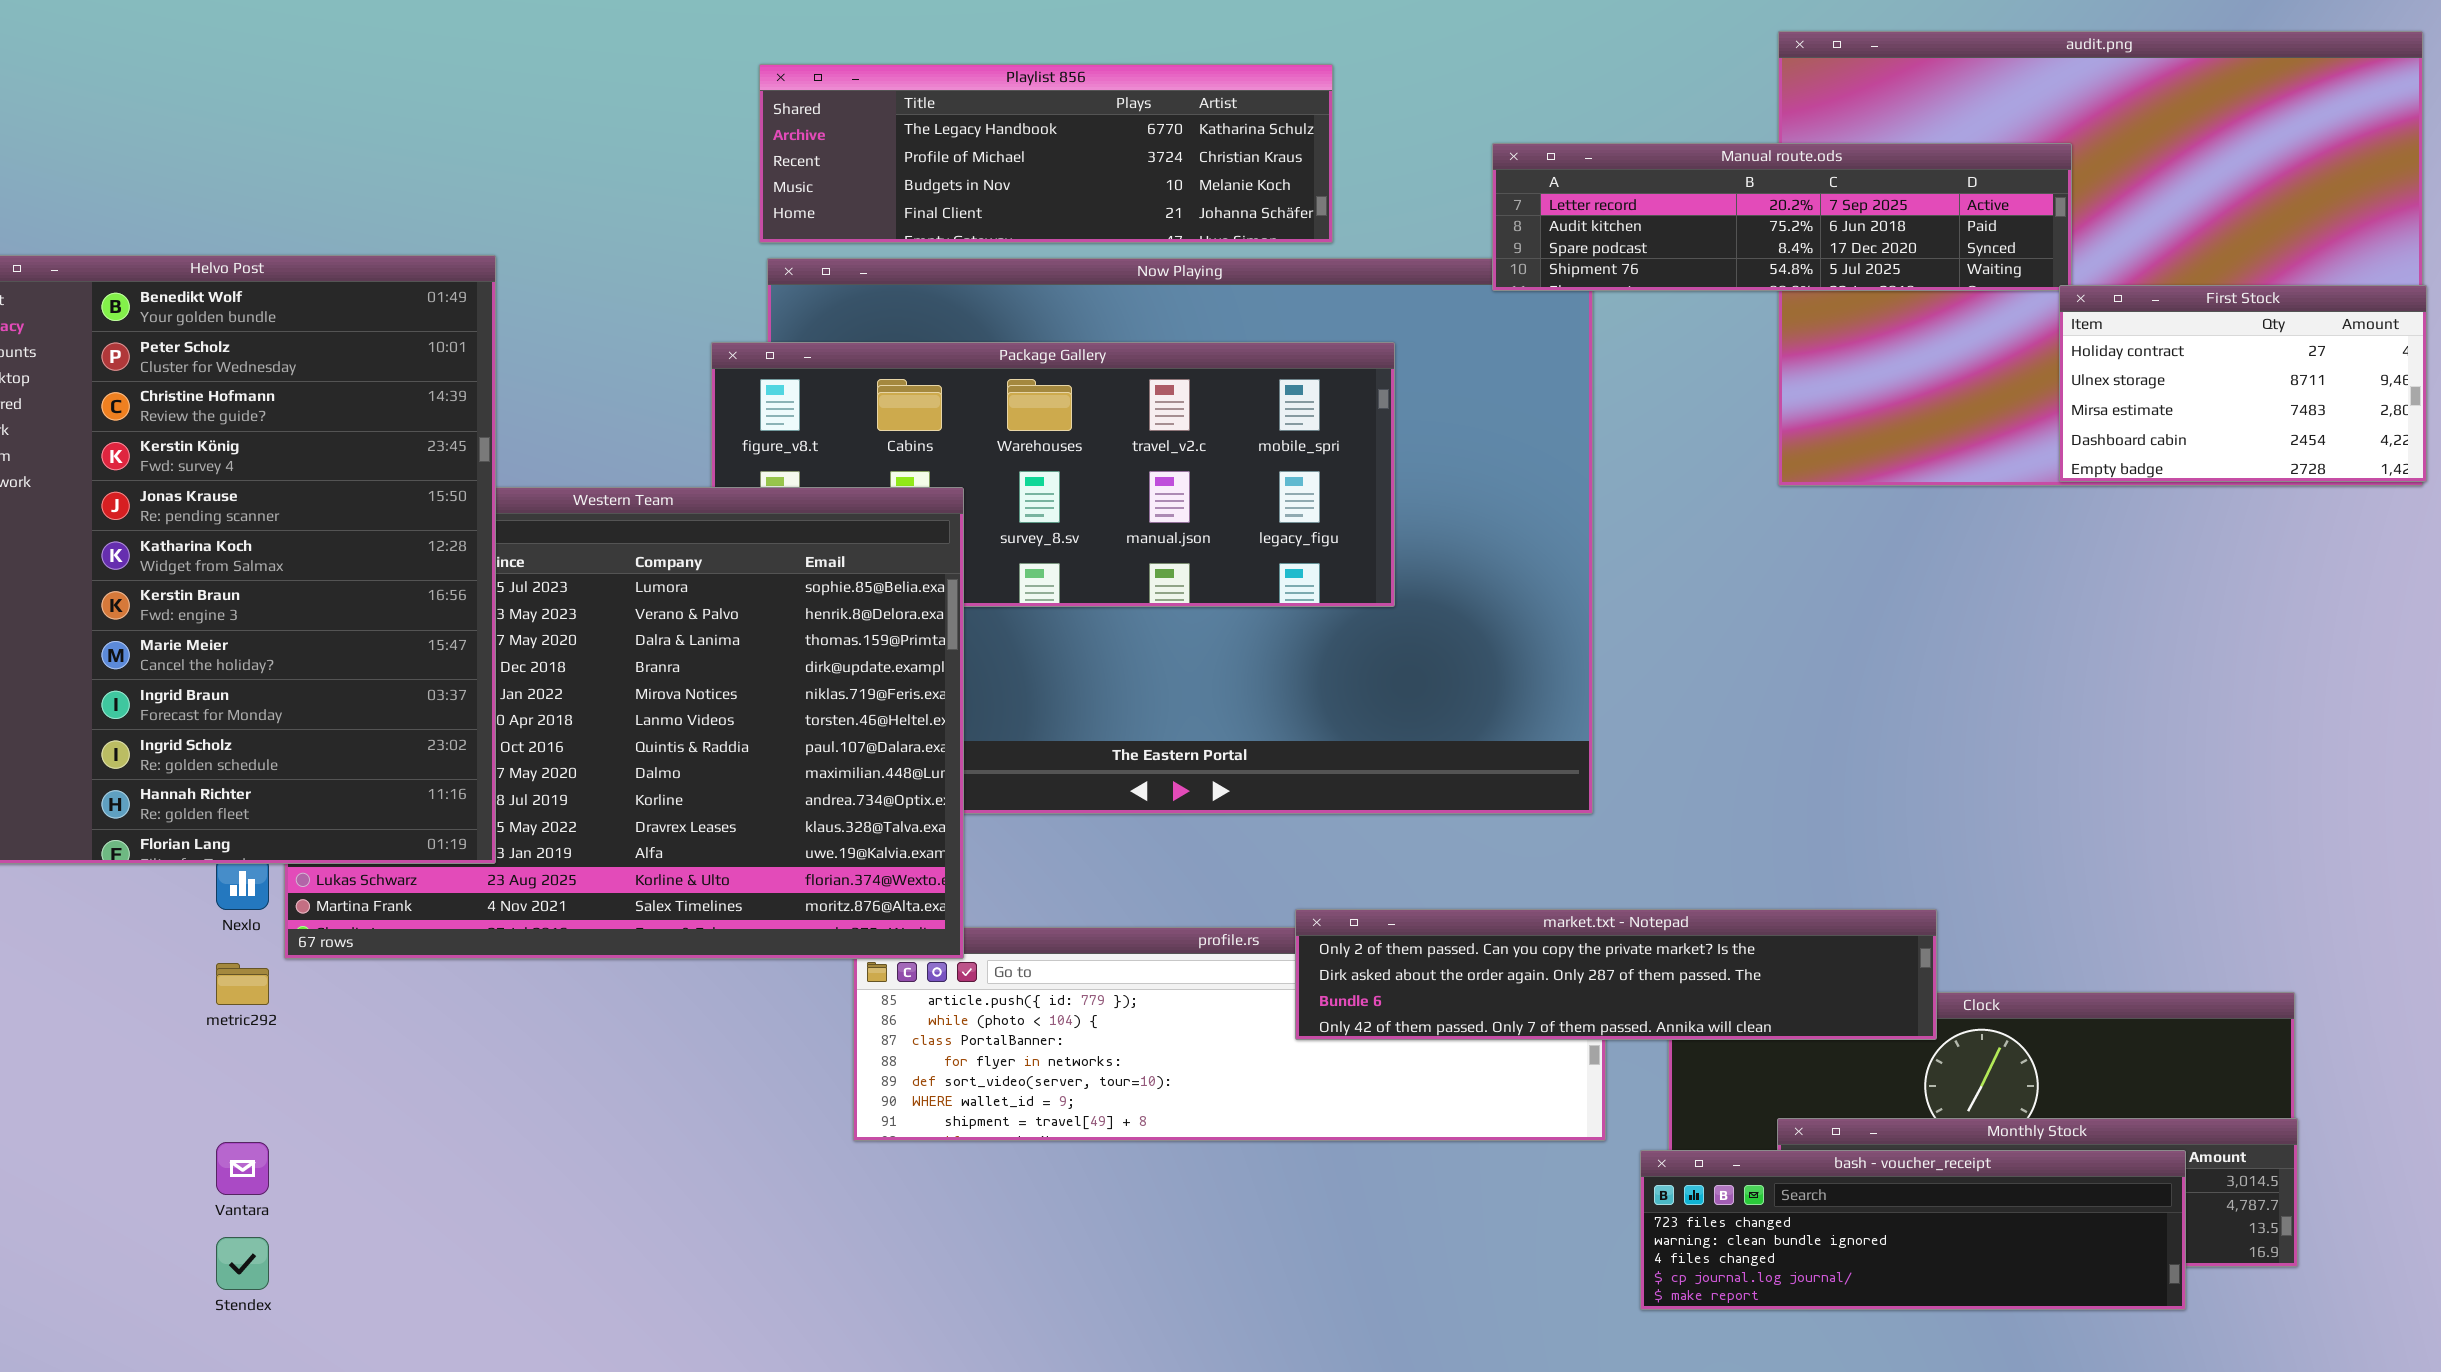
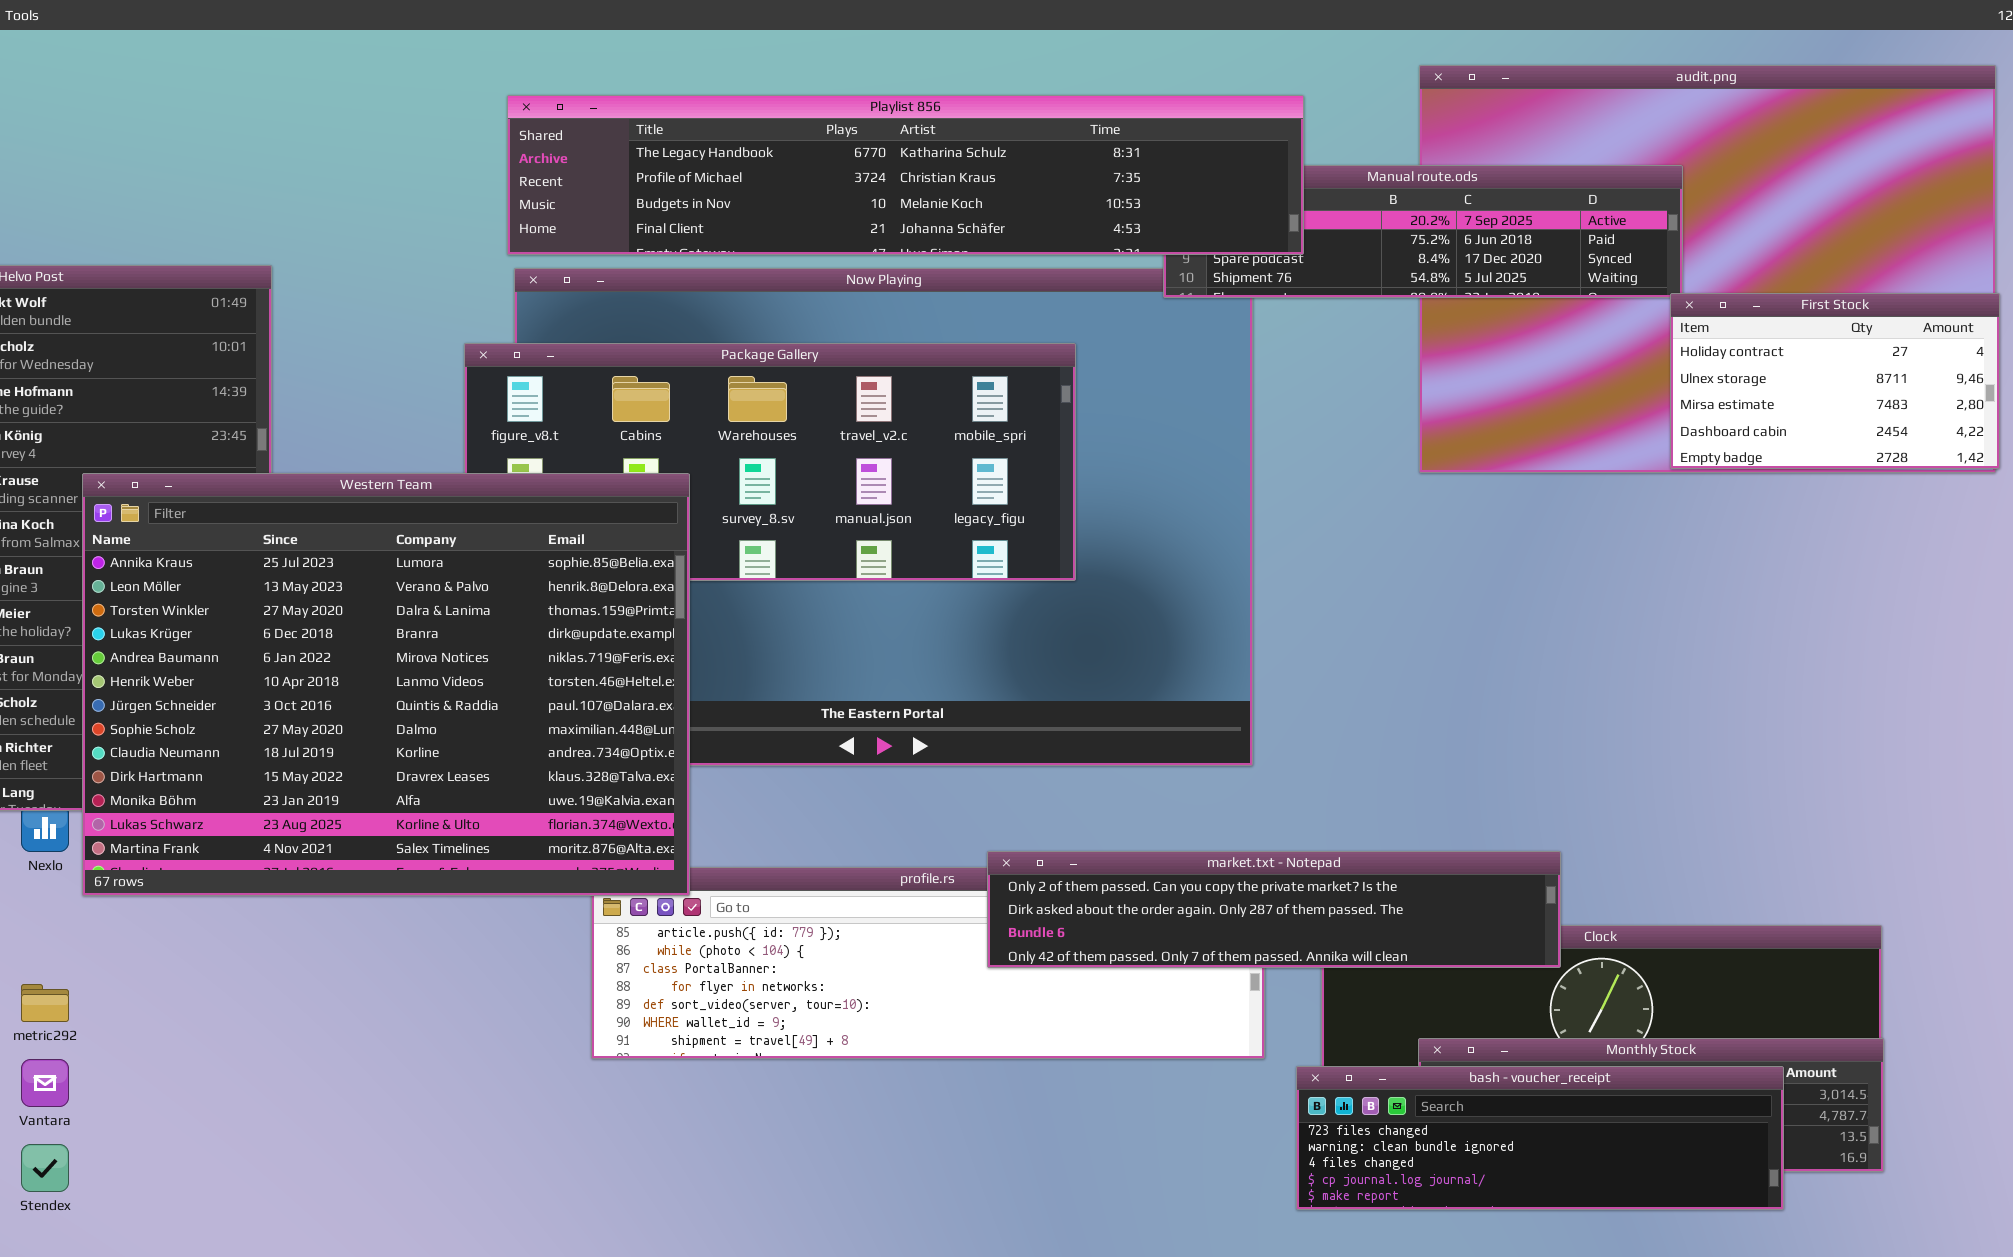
Playlist 856: [759,64,1333,243] -> [507,95,1304,255], resized
Western Team: [284,487,964,959] -> [82,473,690,896], raised
metric292: [216,963,269,1005] -> [21,984,69,1022], moved

